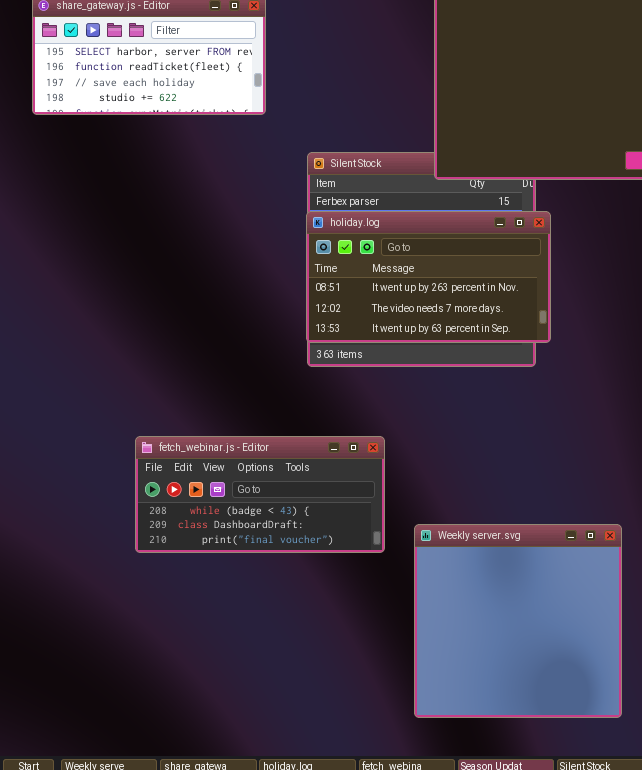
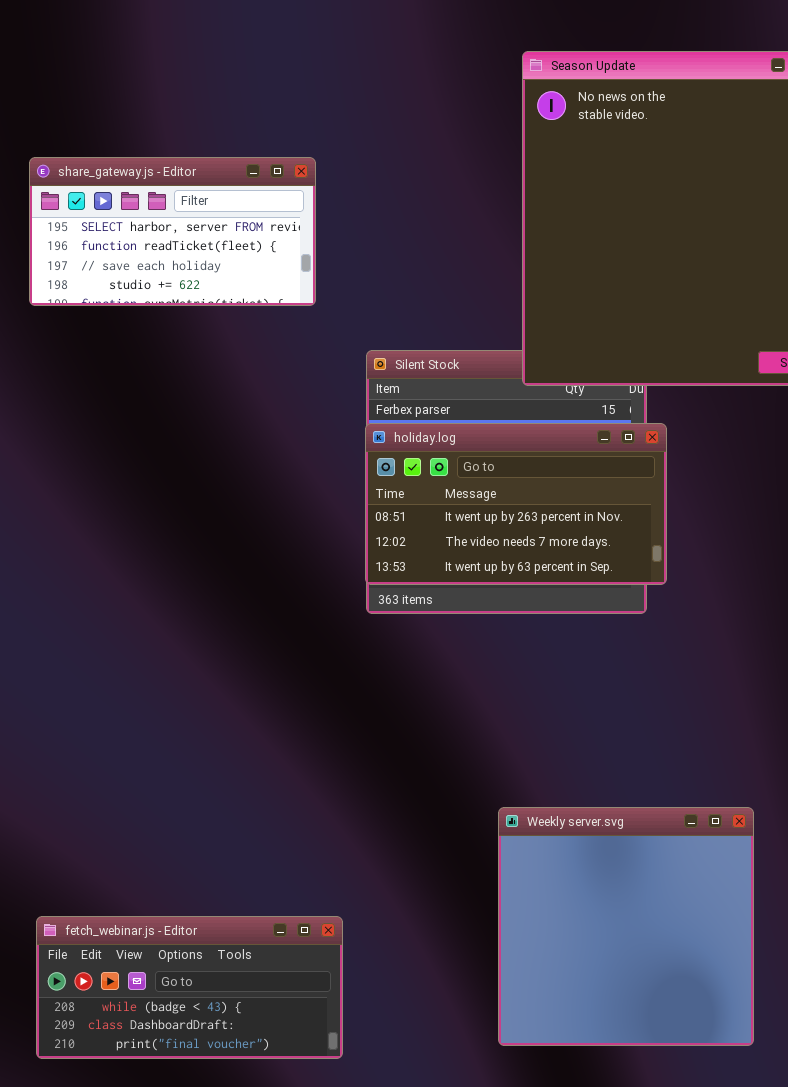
fetch_webinar.js - Editor: [135,436,385,553] -> [36,916,343,1059], moved

